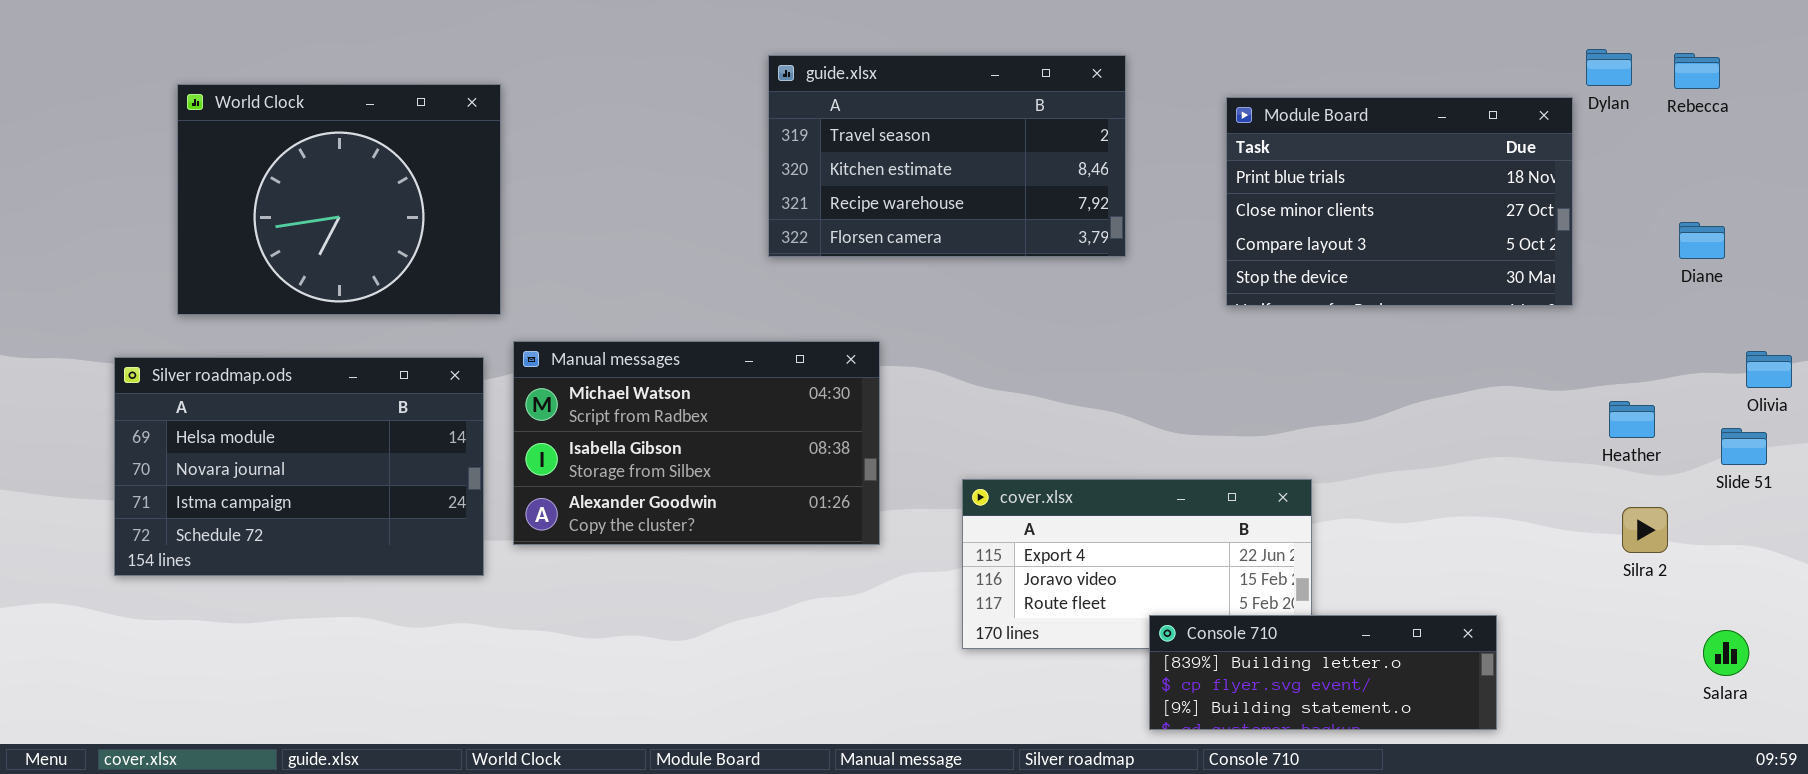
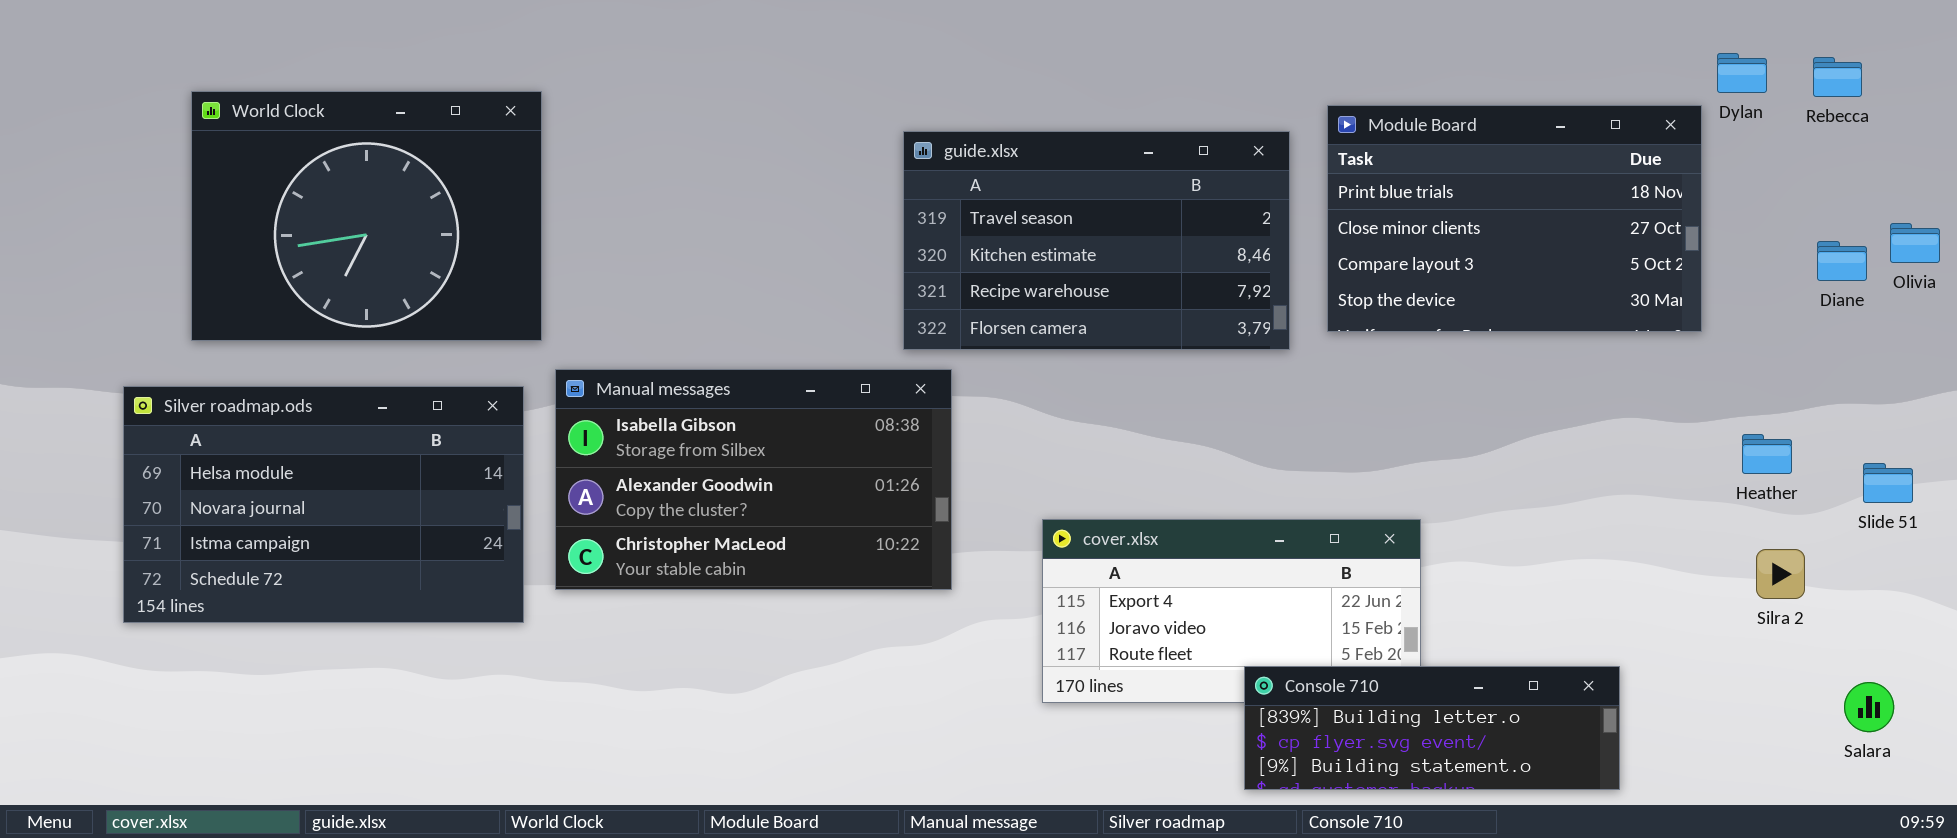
guide.xlsx: [768,55,1126,257] -> [903,131,1290,350], moved
Manual messages: [513,341,880,545] -> [555,369,952,590], scrolled down 1 row
Olivia: [1746,351,1792,388] -> [1890,223,1940,263], moved

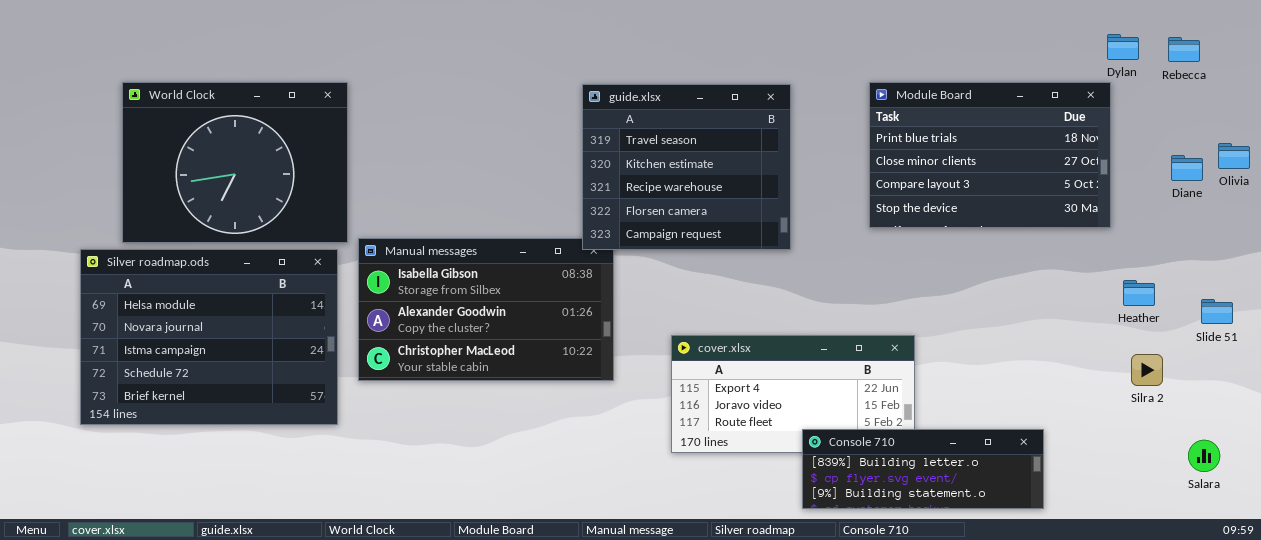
World Clock: [191,91,542,341] -> [122,82,348,243], moved
Module Board: [1327,105,1702,332] -> [869,82,1111,228], moved
guide.xlsx: [903,131,1290,350] -> [582,84,791,250], resized
Silver roadmap.ods: [123,386,524,623] -> [80,249,338,425], resized

